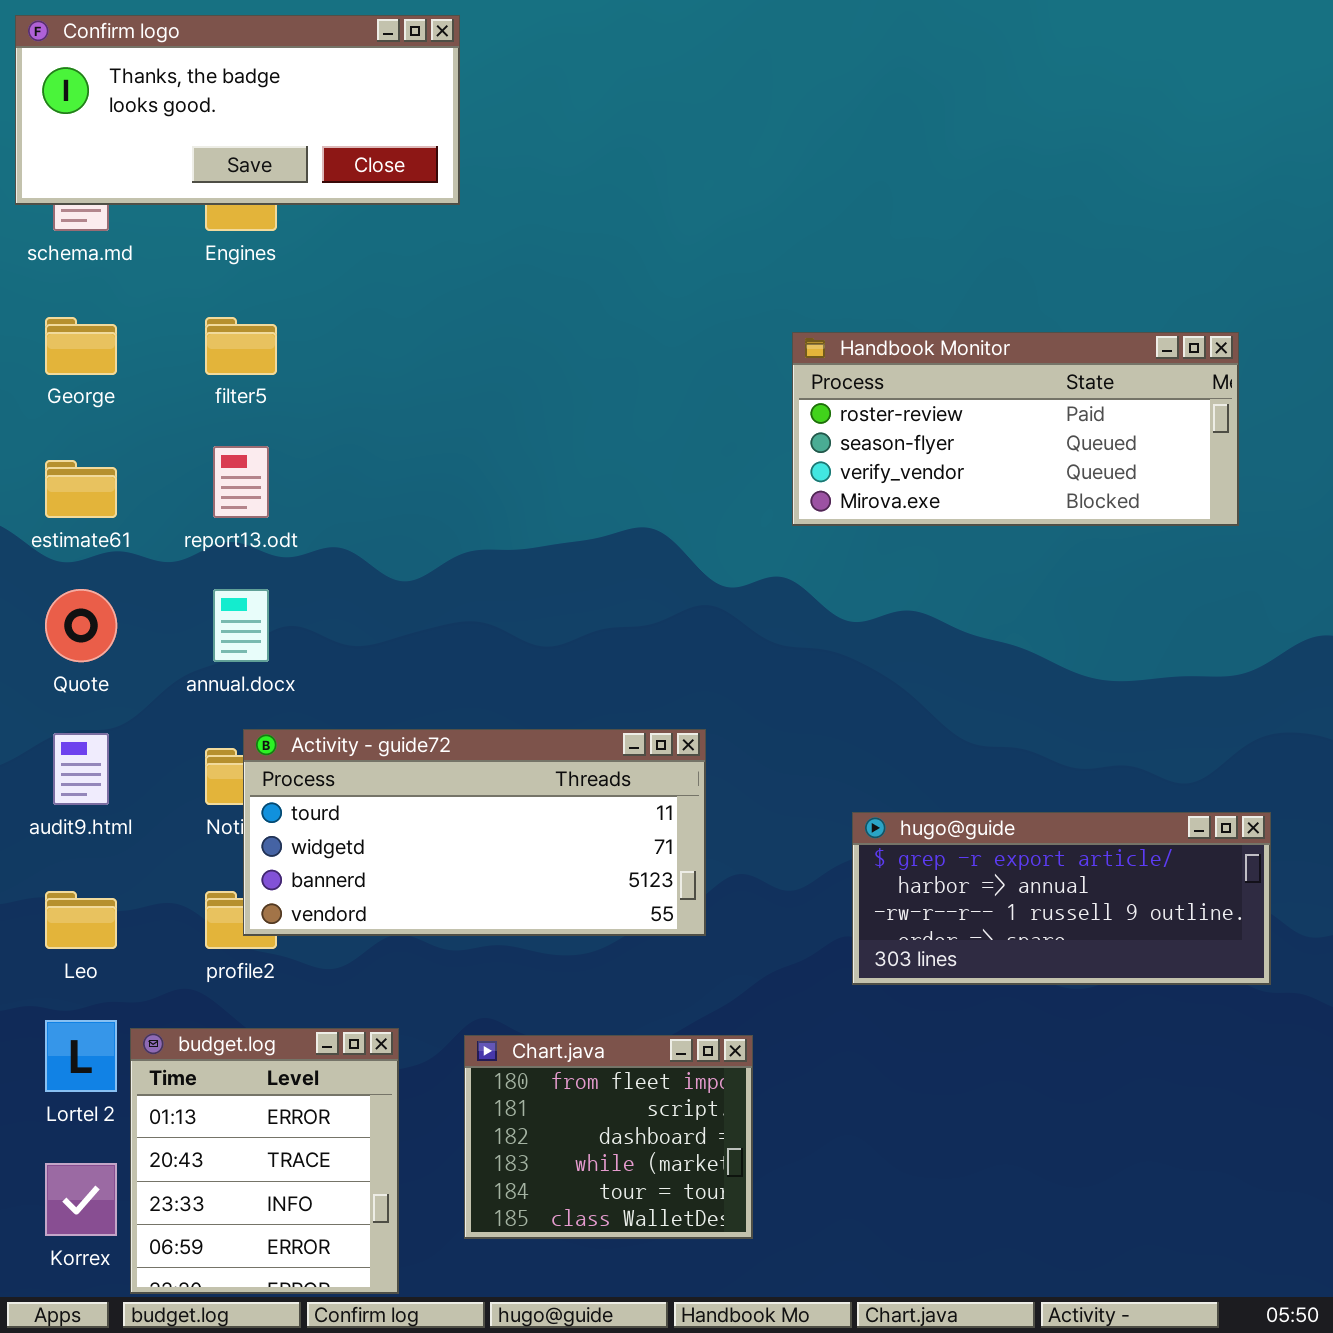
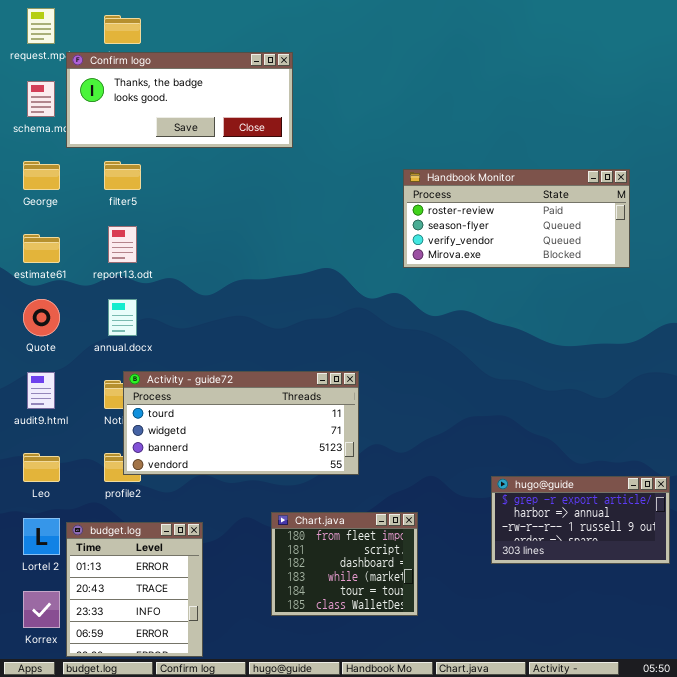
Confirm logo: [15,15,460,205] -> [66,52,293,148], moved
hugo@guide: [852,812,1271,985] -> [491,476,670,564], moved, resized
Chart.java: [464,1035,753,1239] -> [271,512,418,616], moved

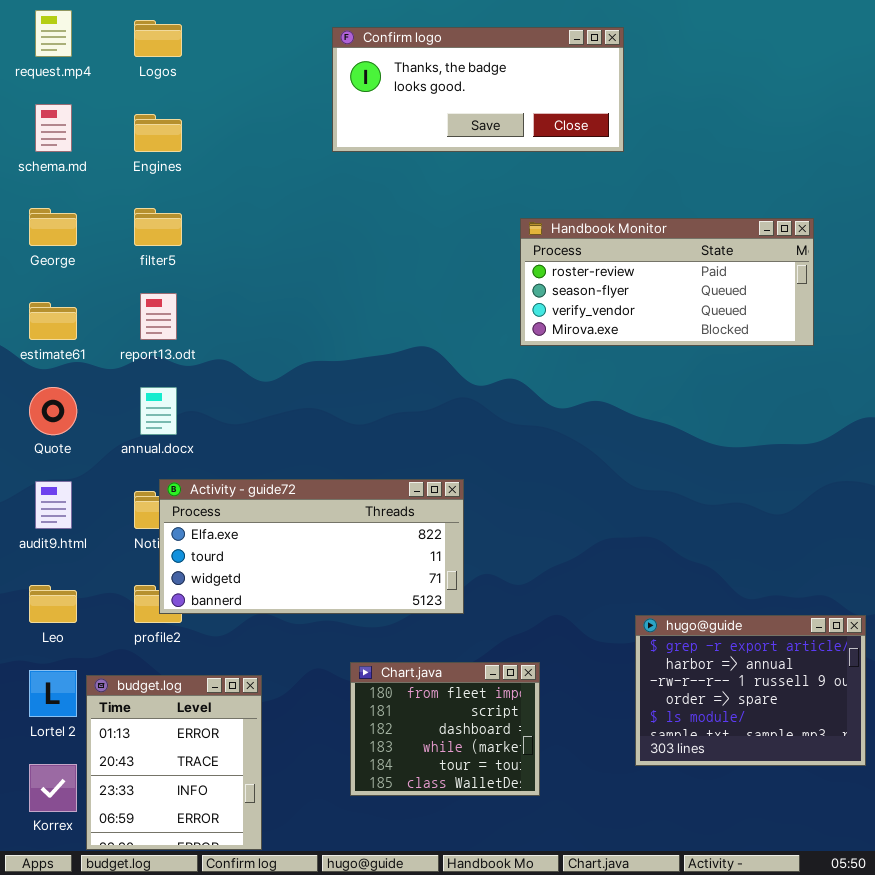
Confirm logo: [66,52,293,148] -> [332,27,624,152], moved
Activity - guide72: [123,371,359,475] -> [159,479,464,614], scrolled up 1 row
hugo@guide: [491,476,670,564] -> [635,615,866,766], resized

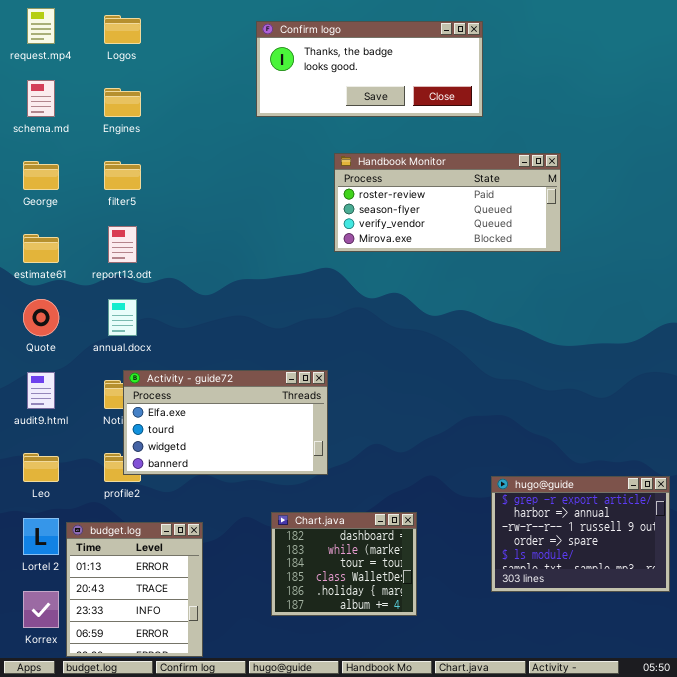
Handbook Monitor: [520,218,814,346] -> [334,153,561,252], moved
Activity - guide72: [159,479,464,614] -> [123,370,328,475], resized
Chart.java: [350,662,540,796] -> [271,512,417,616], scrolled down 2 rows

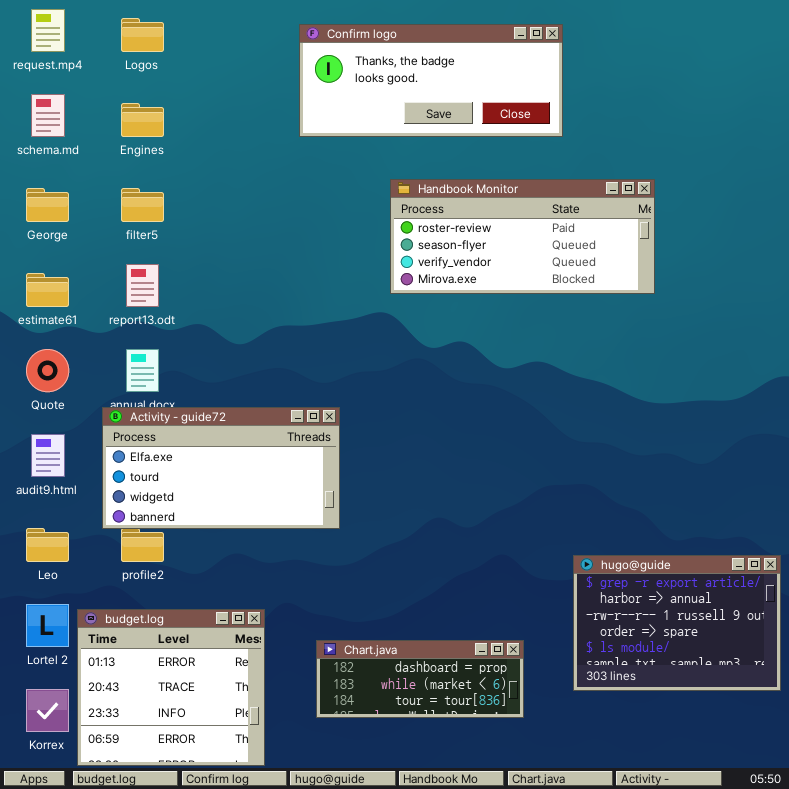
Activity - guide72: [123,370,328,475] -> [102,407,340,529], moved
Chart.java: [271,512,417,616] -> [316,640,524,718], resized
budget.log: [66,522,203,657] -> [77,609,265,766], resized

